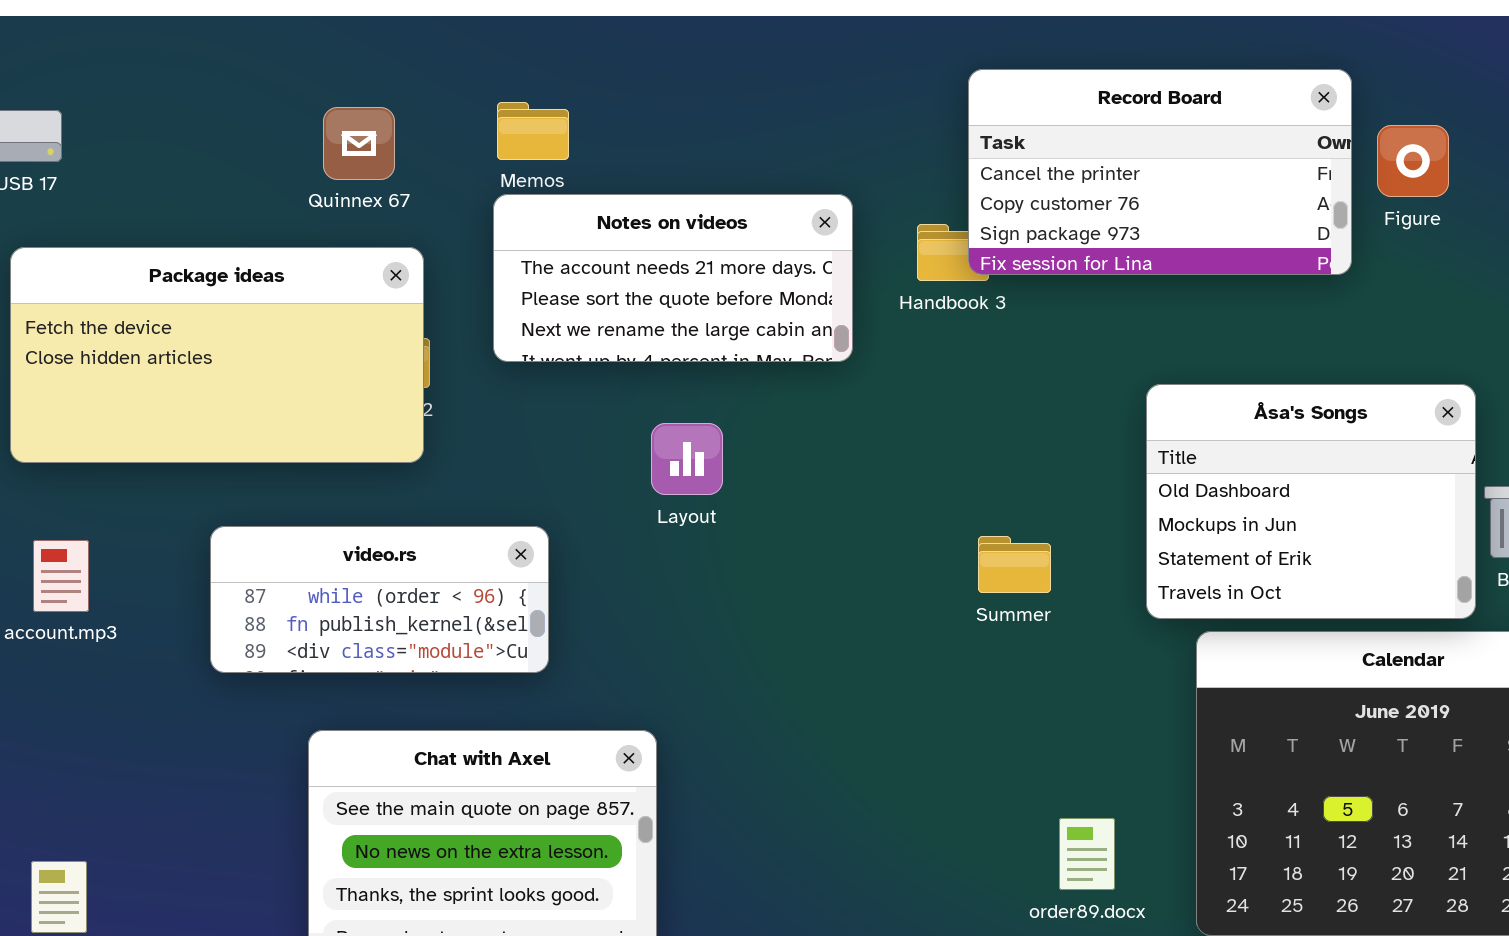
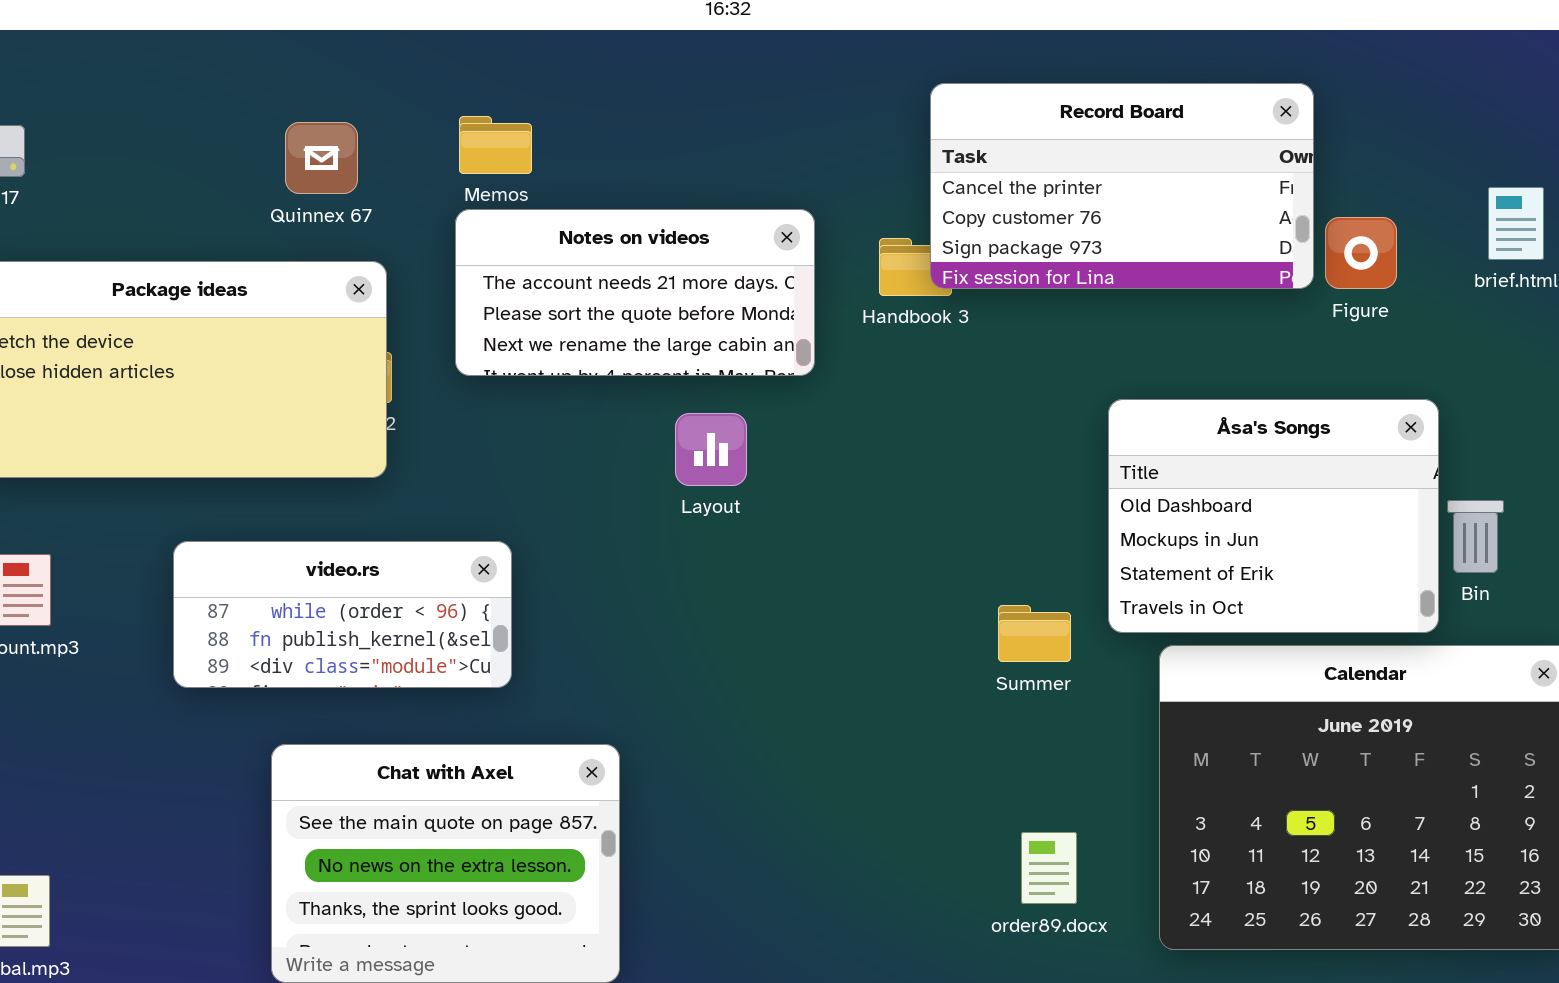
Figure: [1377,125,1449,197] -> [1325,217,1397,289], moved
Layout: [651,423,723,495] -> [675,413,747,486], moved
Summer: [978,536,1051,593] -> [998,605,1071,662], moved

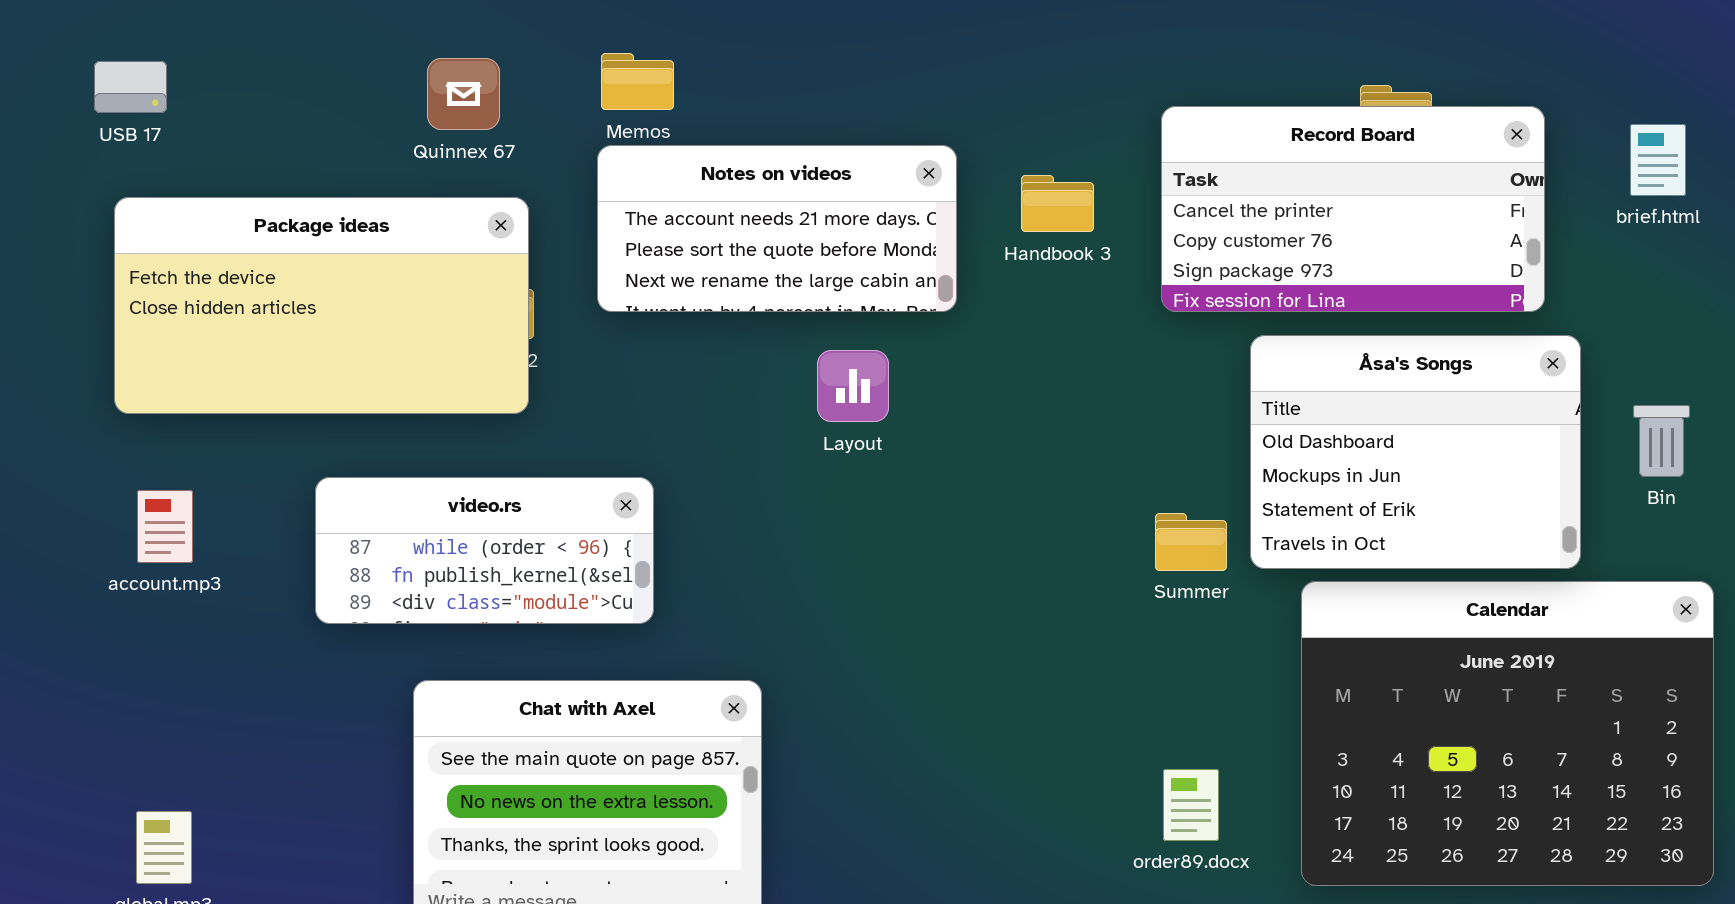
Record Board: [930,83,1314,289] -> [1161,106,1545,312], moved
Bin: [1447,500,1504,573] -> [1633,405,1690,477], moved
Summer: [998,605,1071,662] -> [1155,513,1227,571], moved

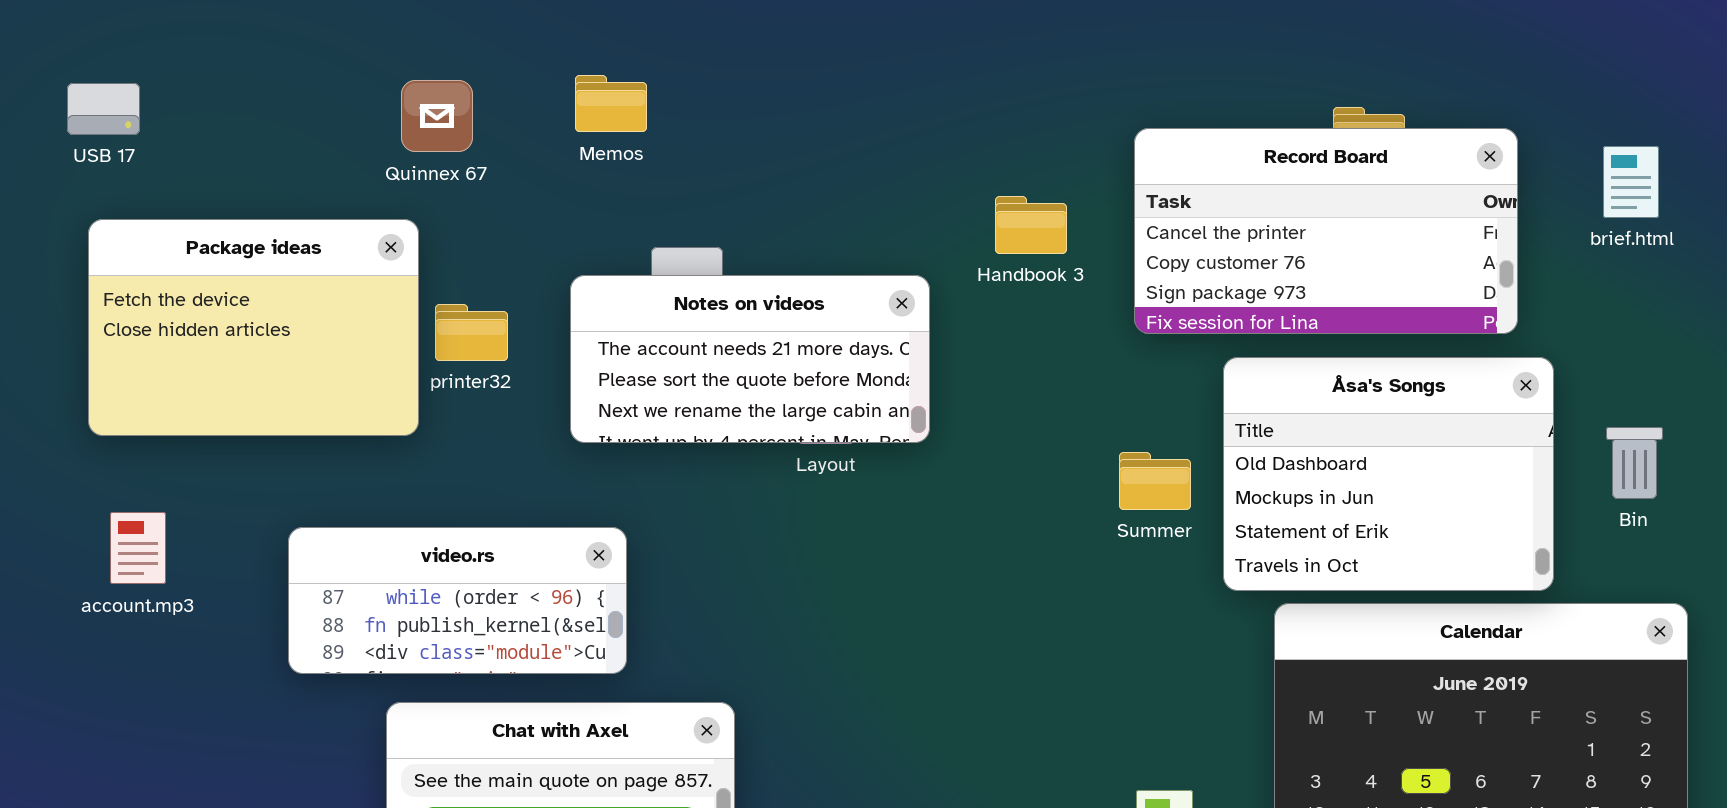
Notes on videos: [597,145,957,312] -> [570,275,930,443], moved
Package ideas: [114,197,529,414] -> [88,219,419,436], resized
video.rs: [315,477,654,624] -> [288,527,627,674], moved
Summer: [1155,513,1227,571] -> [1119,452,1191,510], moved

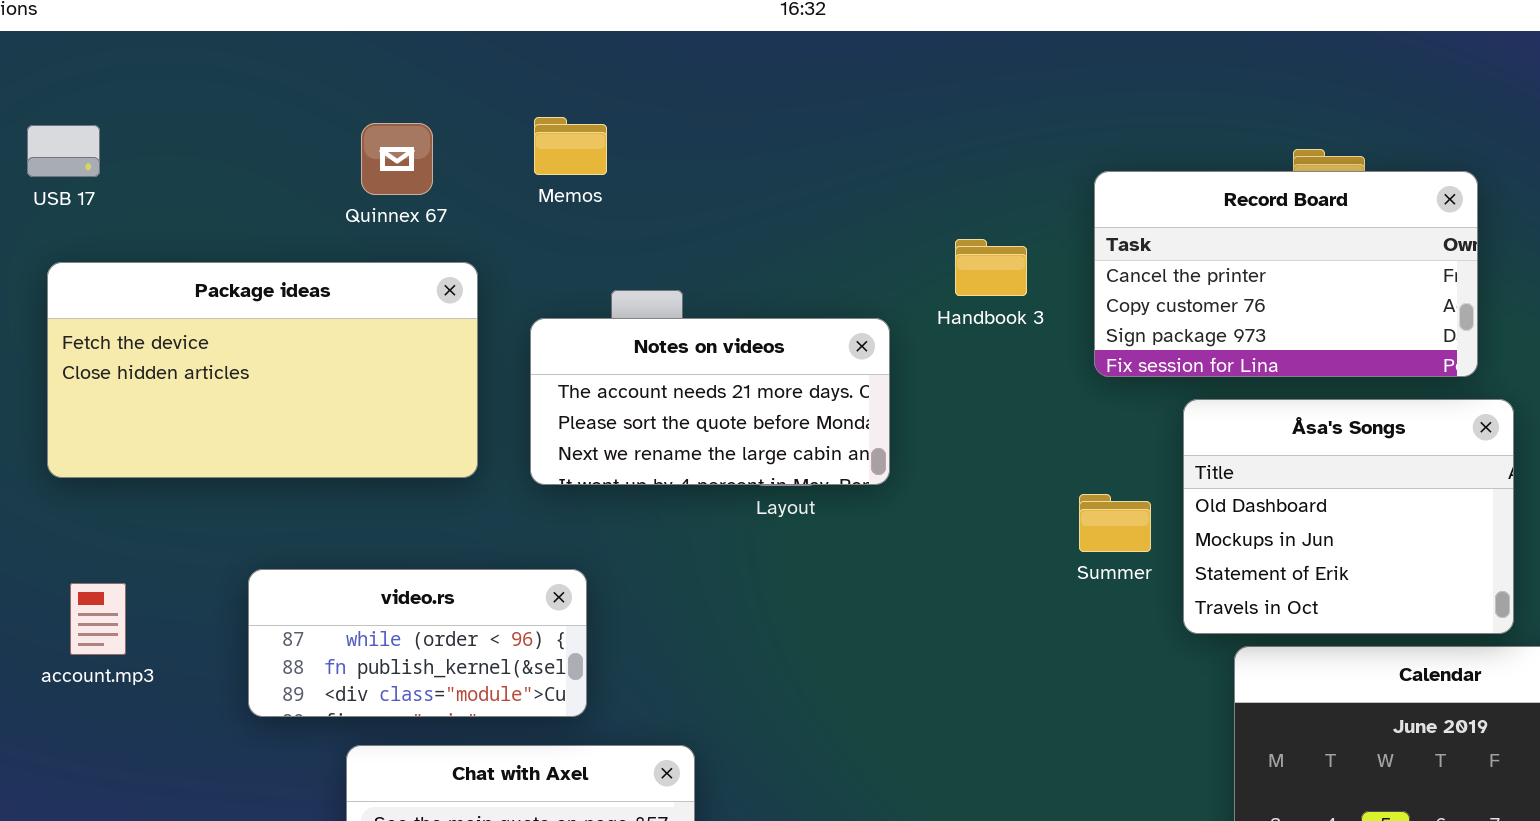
Package ideas: [88,219,419,436] -> [47,262,478,478], resized
account.mp3: [110,512,166,584] -> [70,583,126,655], moved

